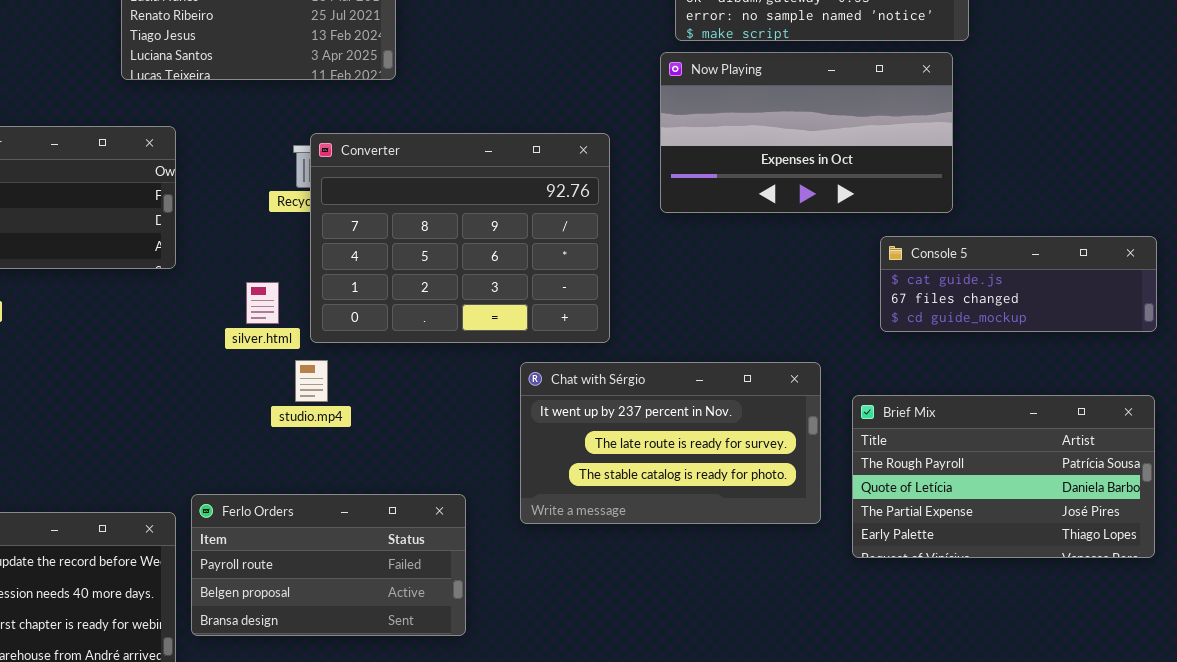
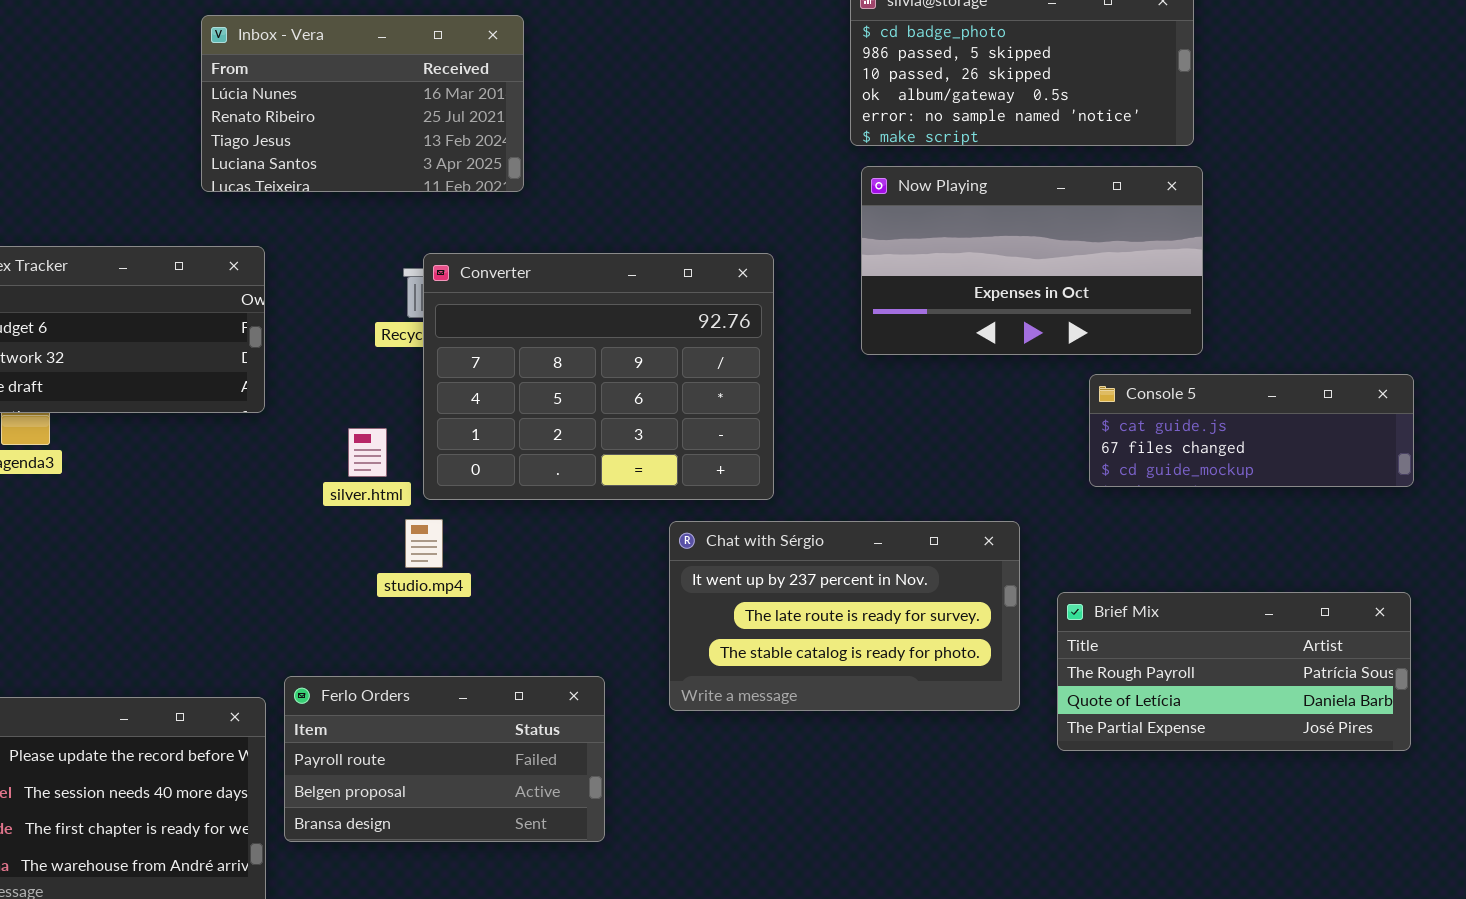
Now Playing: [660,52,953,213] -> [861,166,1203,355], moved
Brief Mix: [852,395,1155,558] -> [1057,592,1411,751], resized

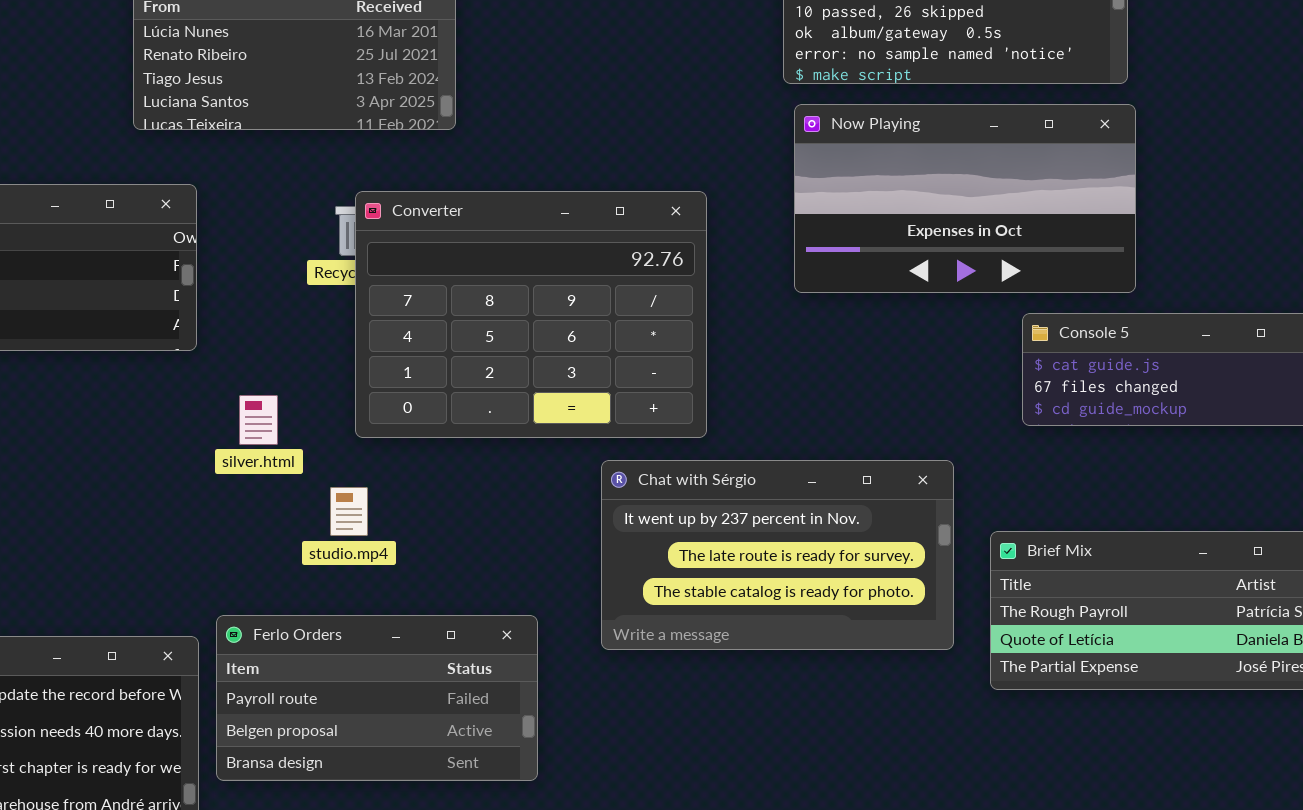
silver.html: [348,428,387,477] -> [239,395,278,445], moved
studio.mp4: [405,519,443,568] -> [330,487,368,536], moved

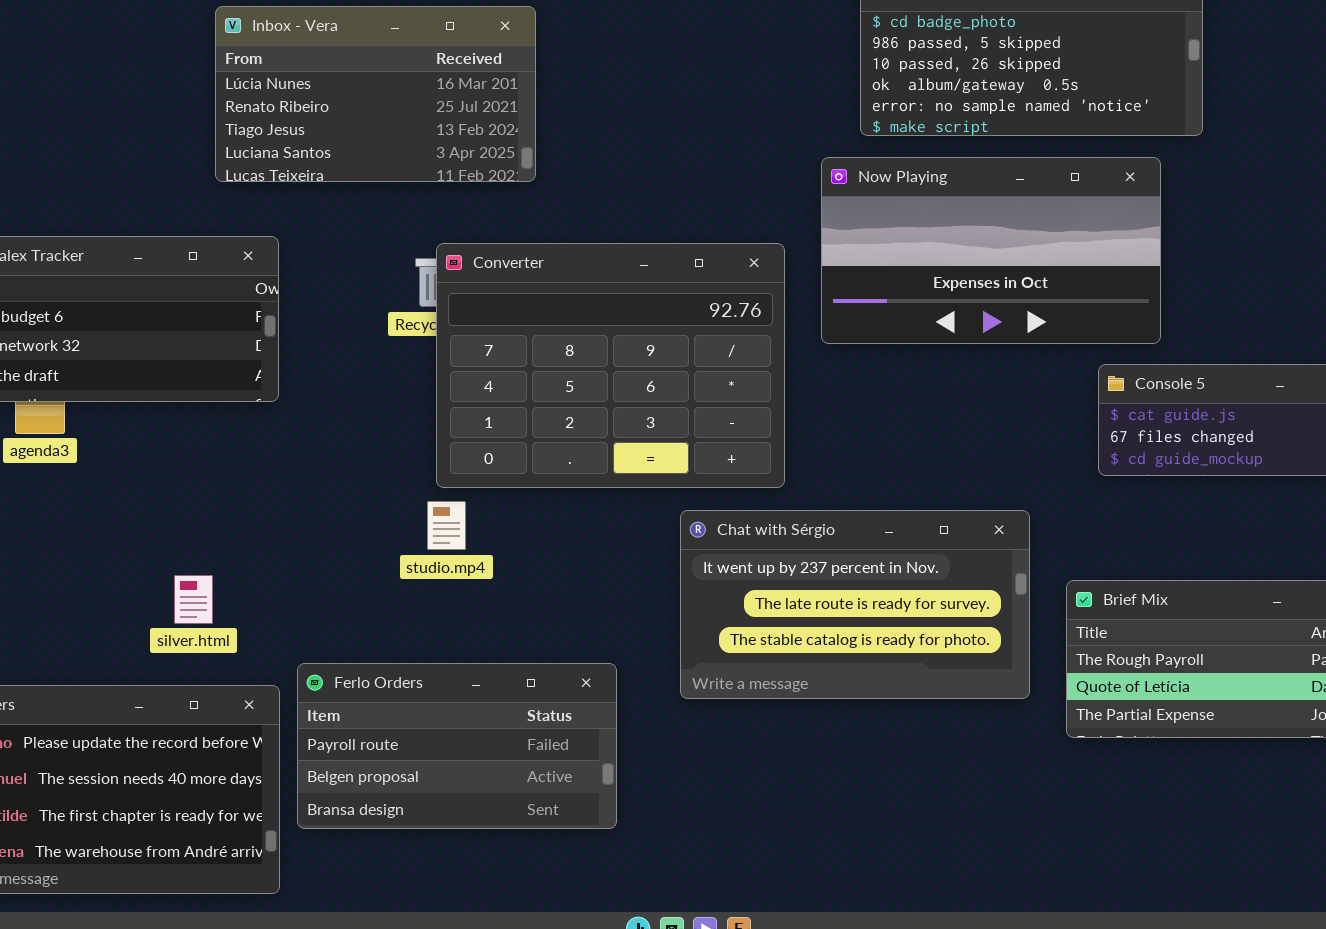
Now Playing: [794,104,1136,293] -> [821,157,1161,344], moved
silver.html: [239,395,278,445] -> [174,575,213,624], moved
studio.mp4: [330,487,368,536] -> [427,501,466,550], moved

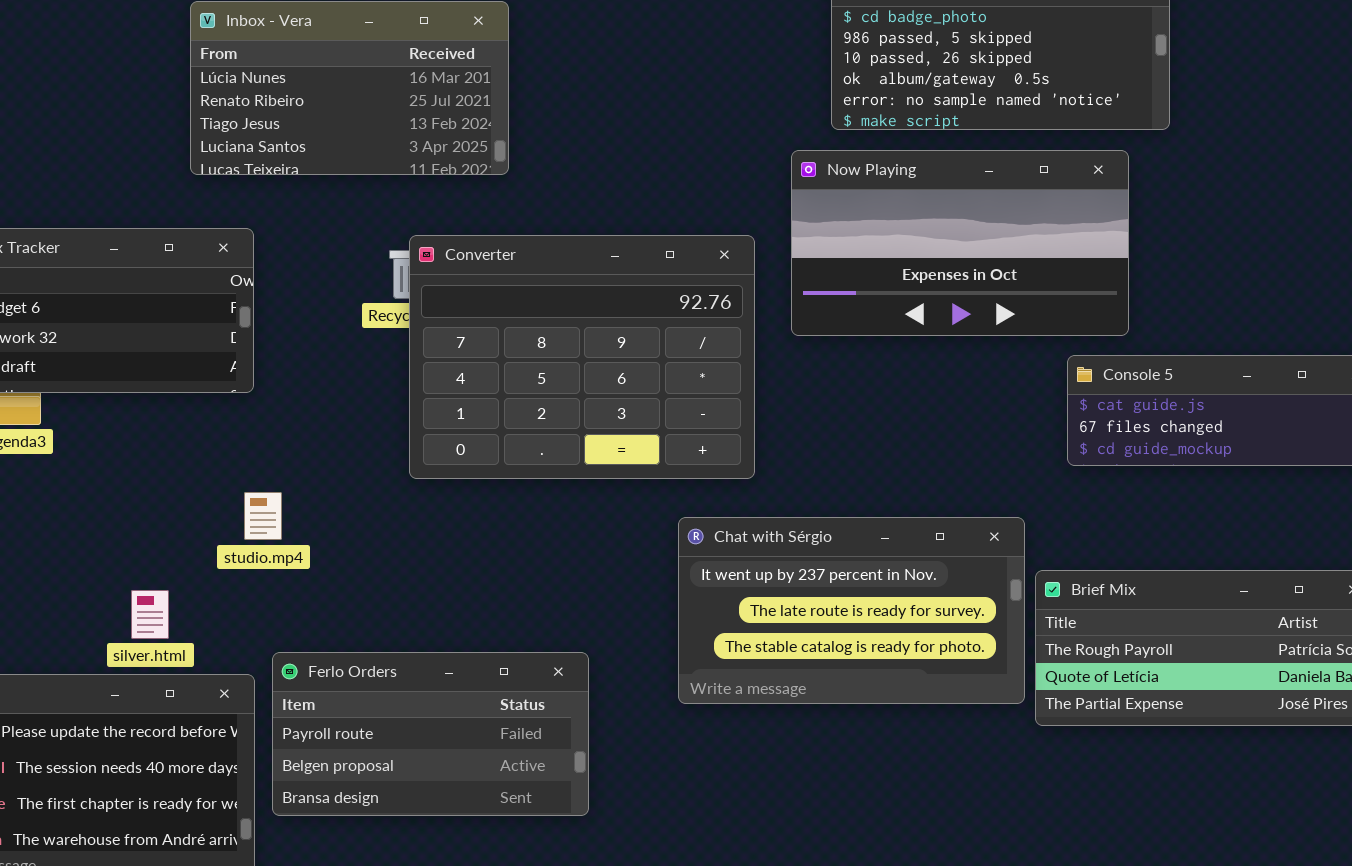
studio.mp4: [427,501,466,550] -> [244,492,282,540], moved
Chat with Sérgio: [680,510,1030,699] -> [678,517,1025,704], moved
silver.html: [174,575,213,624] -> [131,590,169,639], moved

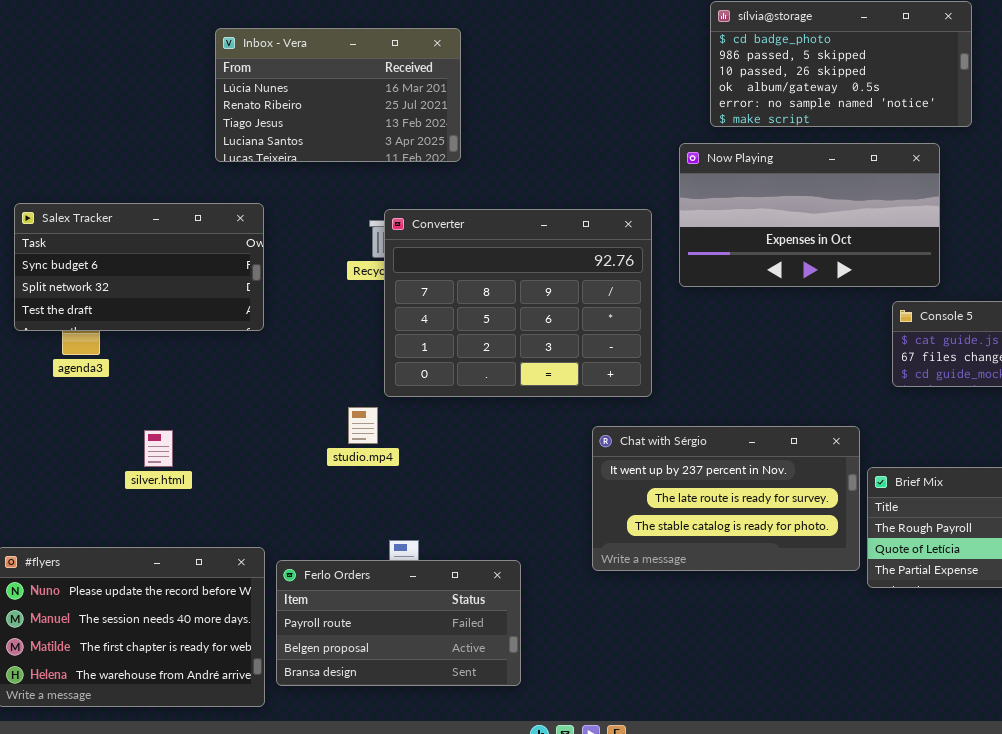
studio.mp4: [244,492,282,540] -> [348,407,378,444], moved
silver.html: [131,590,169,639] -> [144,430,173,467], moved
Ferlo Orders: [272,652,589,816] -> [276,560,521,686], moved

